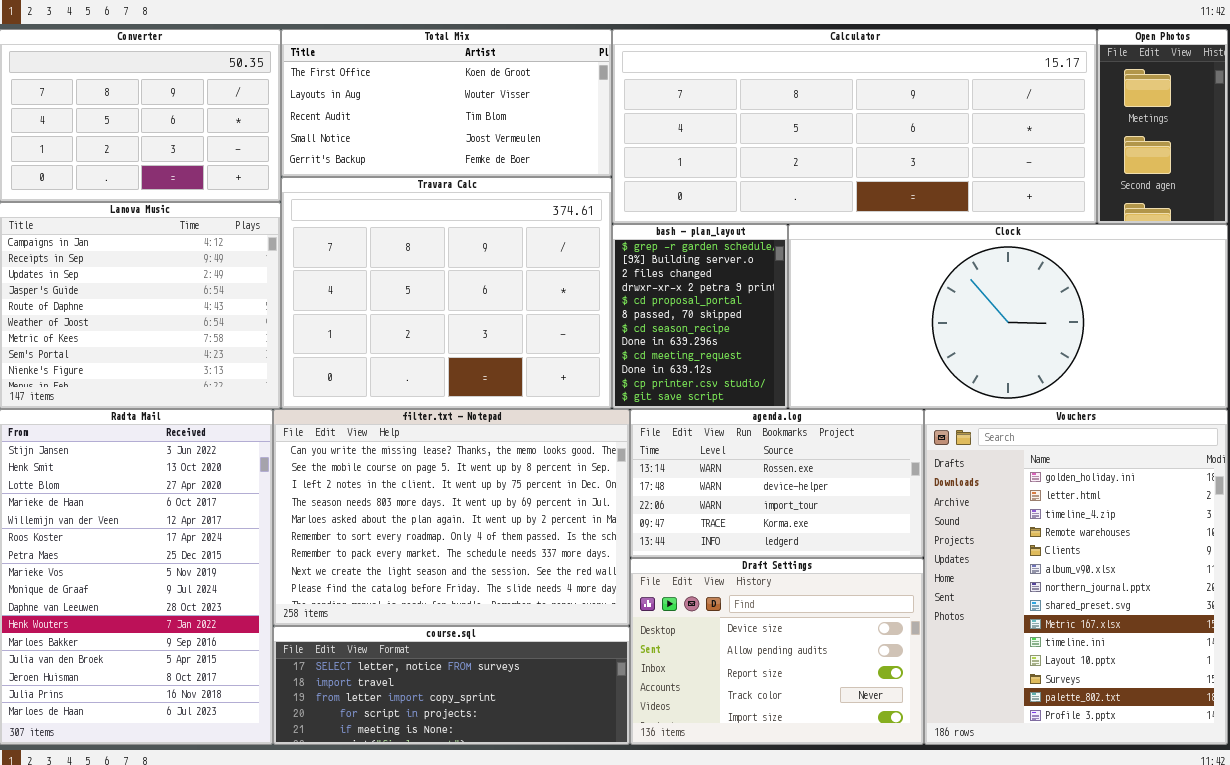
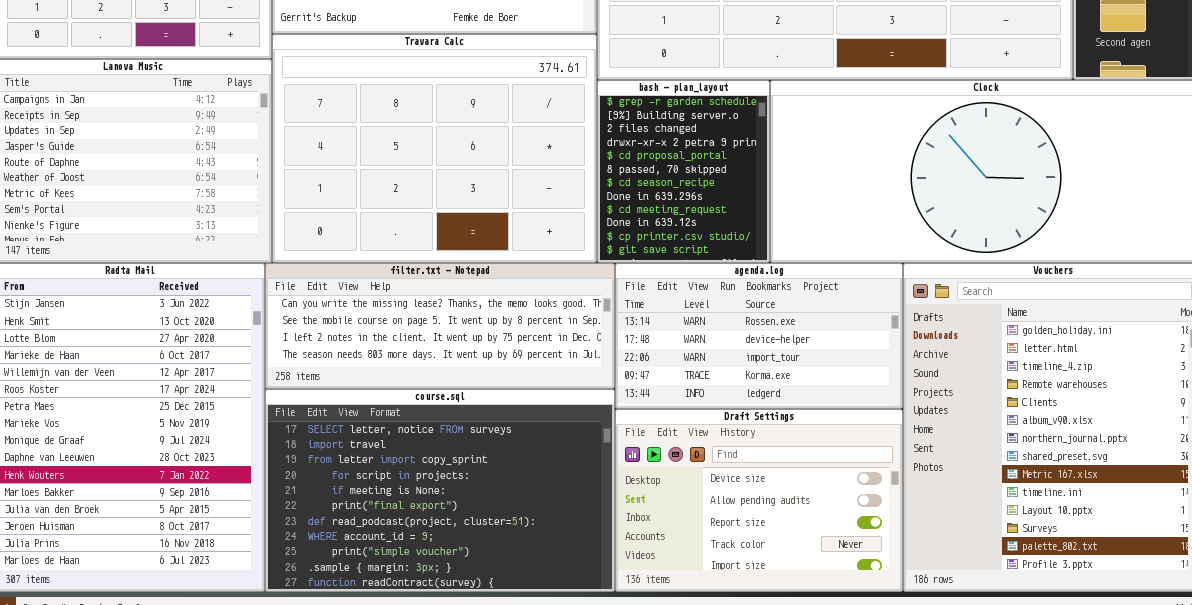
filter.txt - Notepad: [273,409,630,626] -> [265,263,615,389], resized
course.sql: [273,626,630,745] -> [265,389,615,592], resized

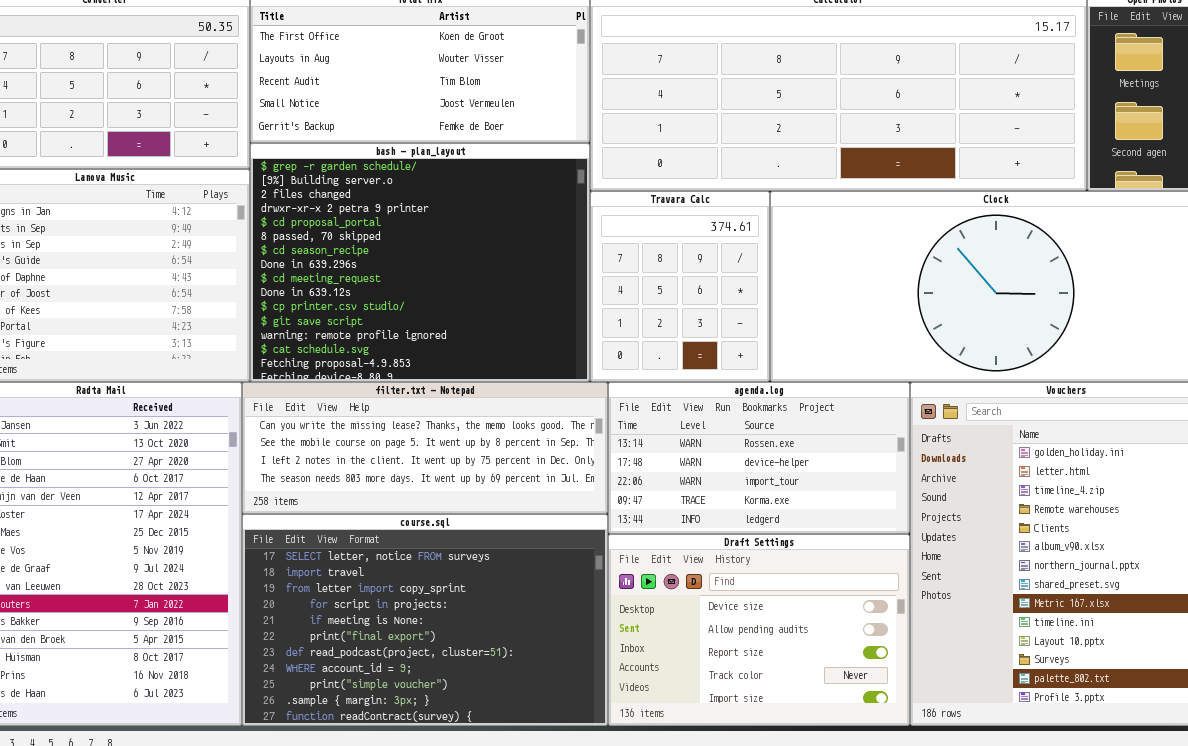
Travara Calc: [272,34,597,263] -> [590,191,770,382], moved, resized
bash - plan_layout: [597,80,770,263] -> [250,143,590,382], moved, resized

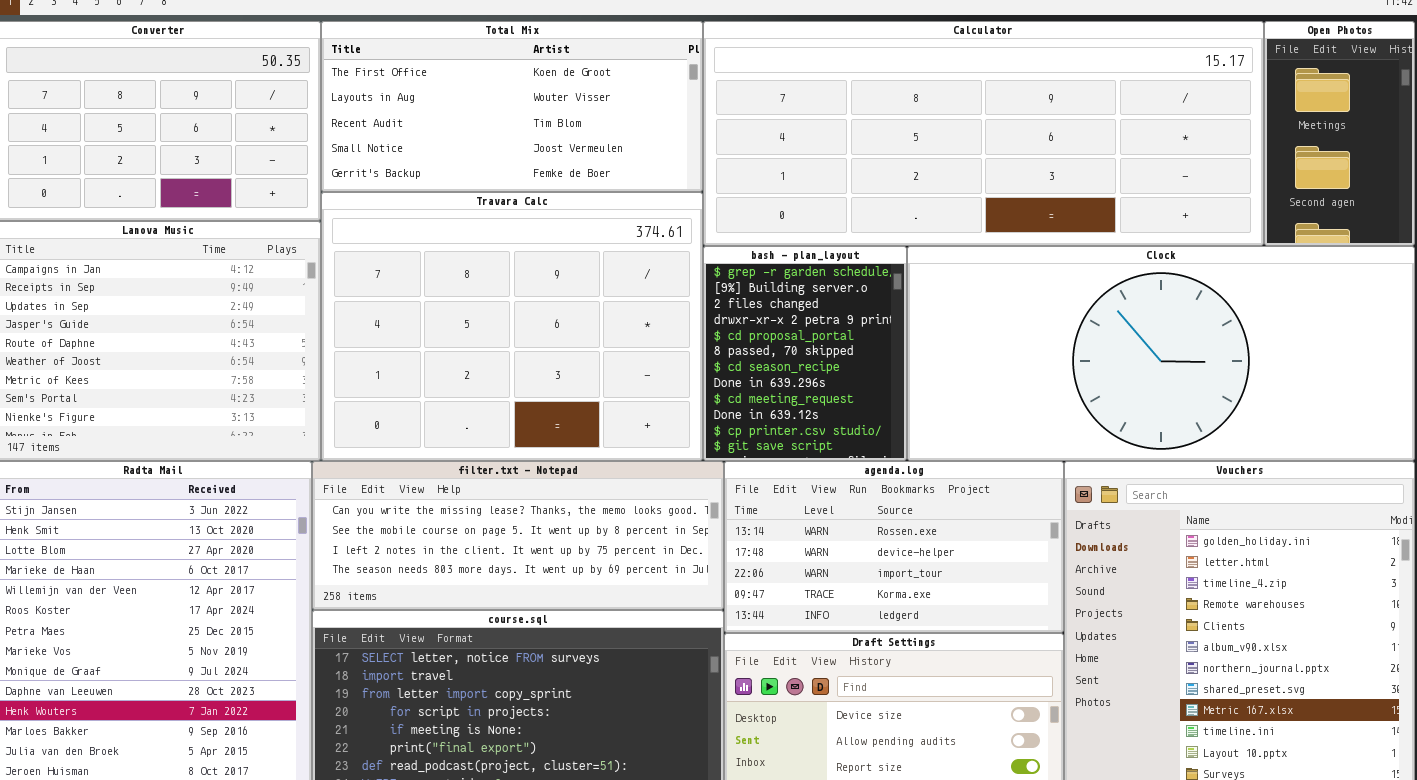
bash - plan_layout: [250,143,590,382] -> [703,246,907,461], moved, resized
Travara Calc: [590,191,770,382] -> [321,192,703,461], moved, resized

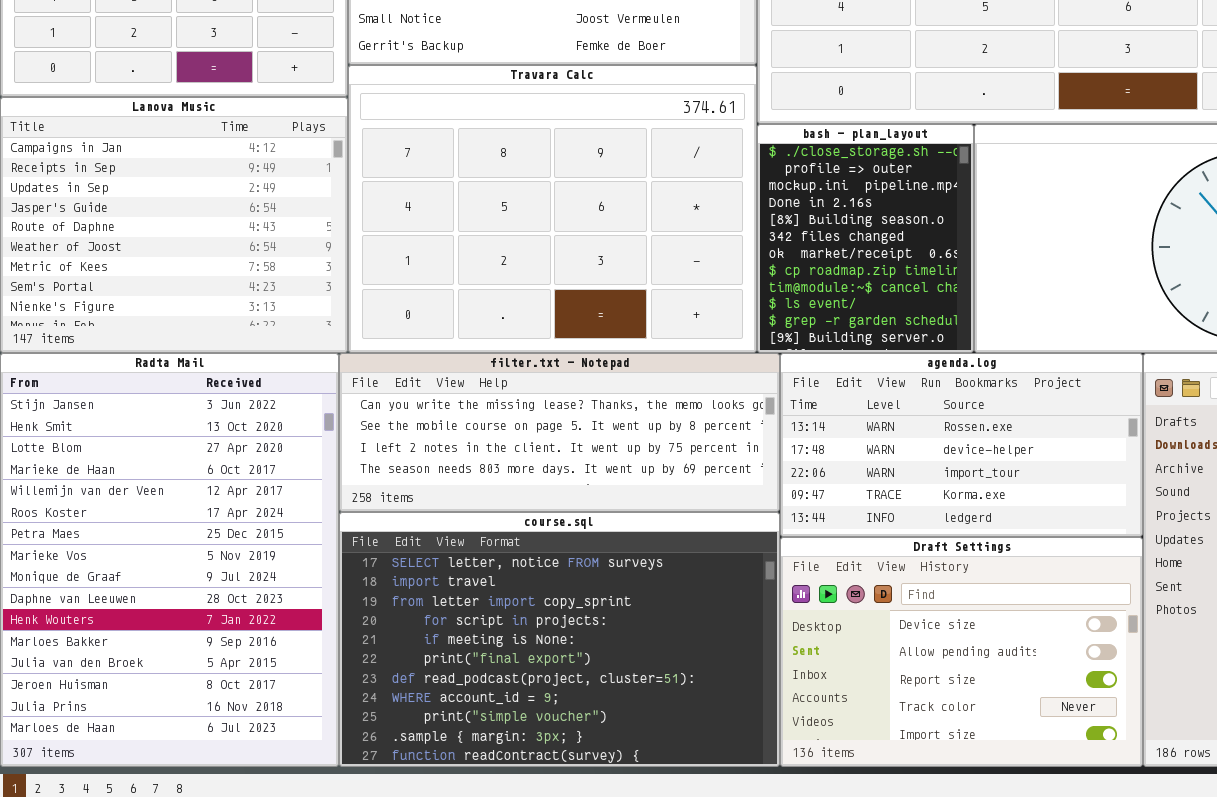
bash - plan_layout: [703,246,907,461] -> [757,124,974,353], scrolled up 10 rows

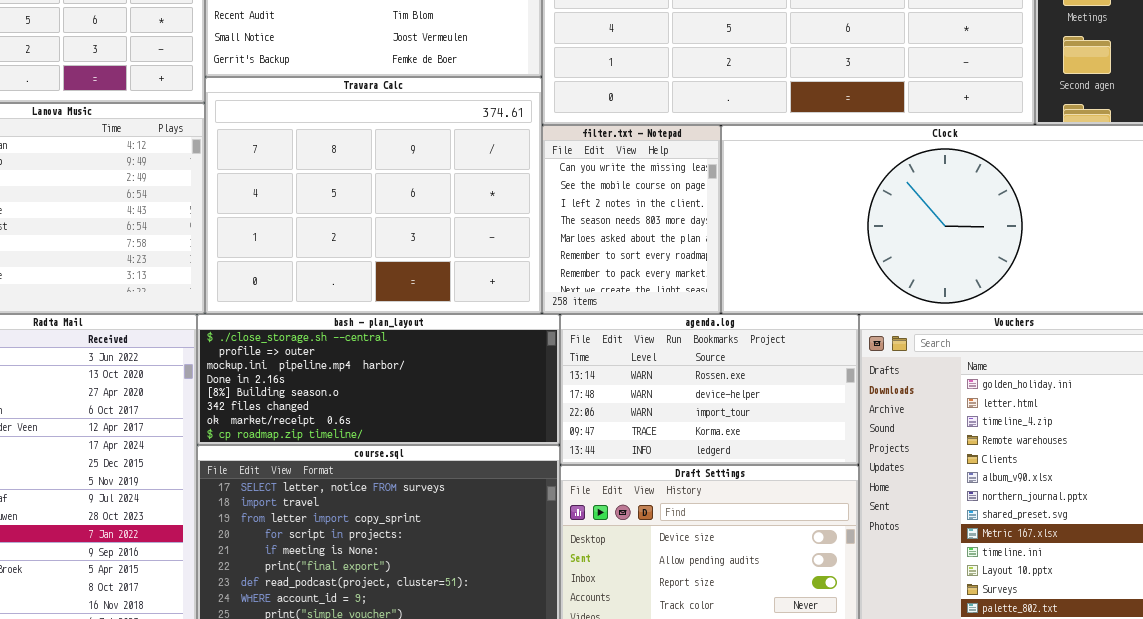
bash - plan_layout: [757,124,974,353] -> [197,314,560,445], moved, resized
filter.txt - Notepad: [339,353,780,512] -> [542,125,721,314], moved, resized

